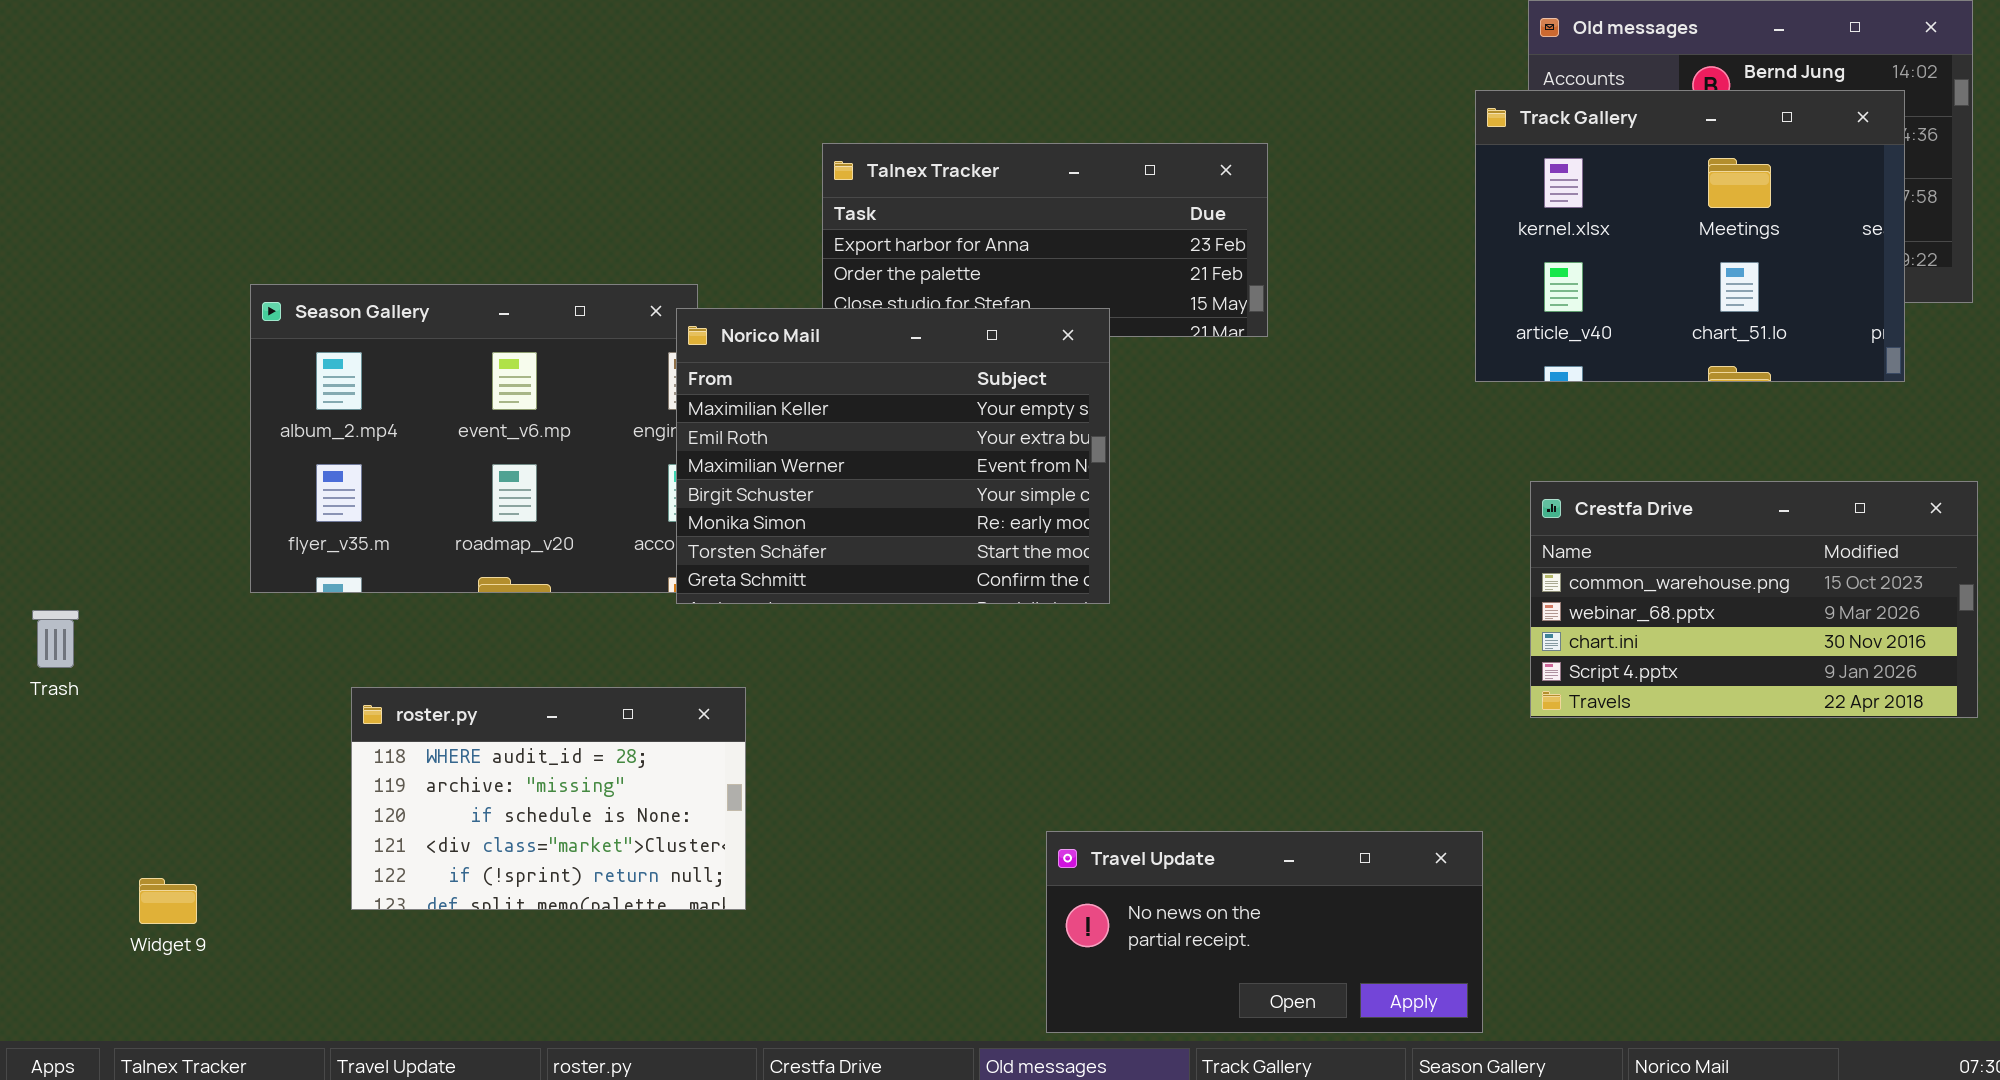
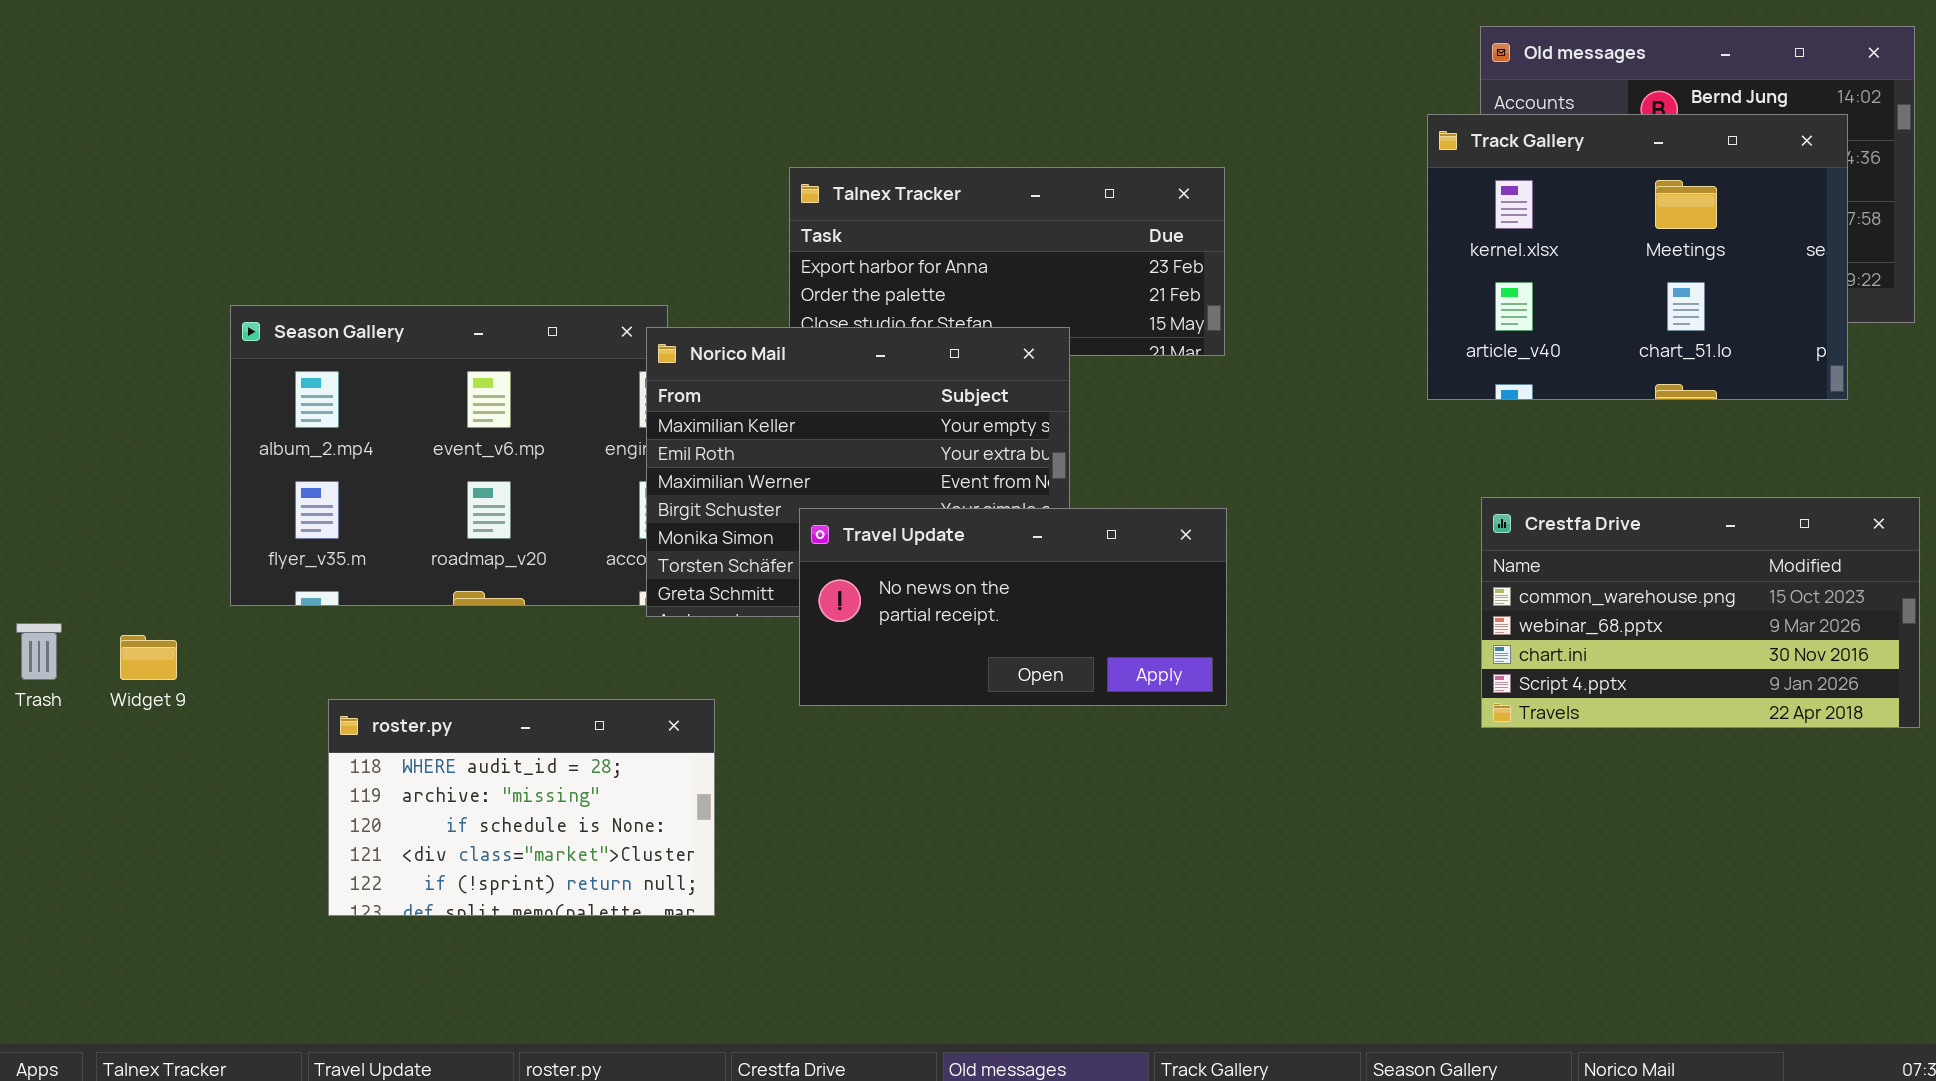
Travel Update: [1046,831,1483,1033] -> [799,508,1227,706], moved
Widget 9: [139,878,197,924] -> [120,635,177,680], moved

